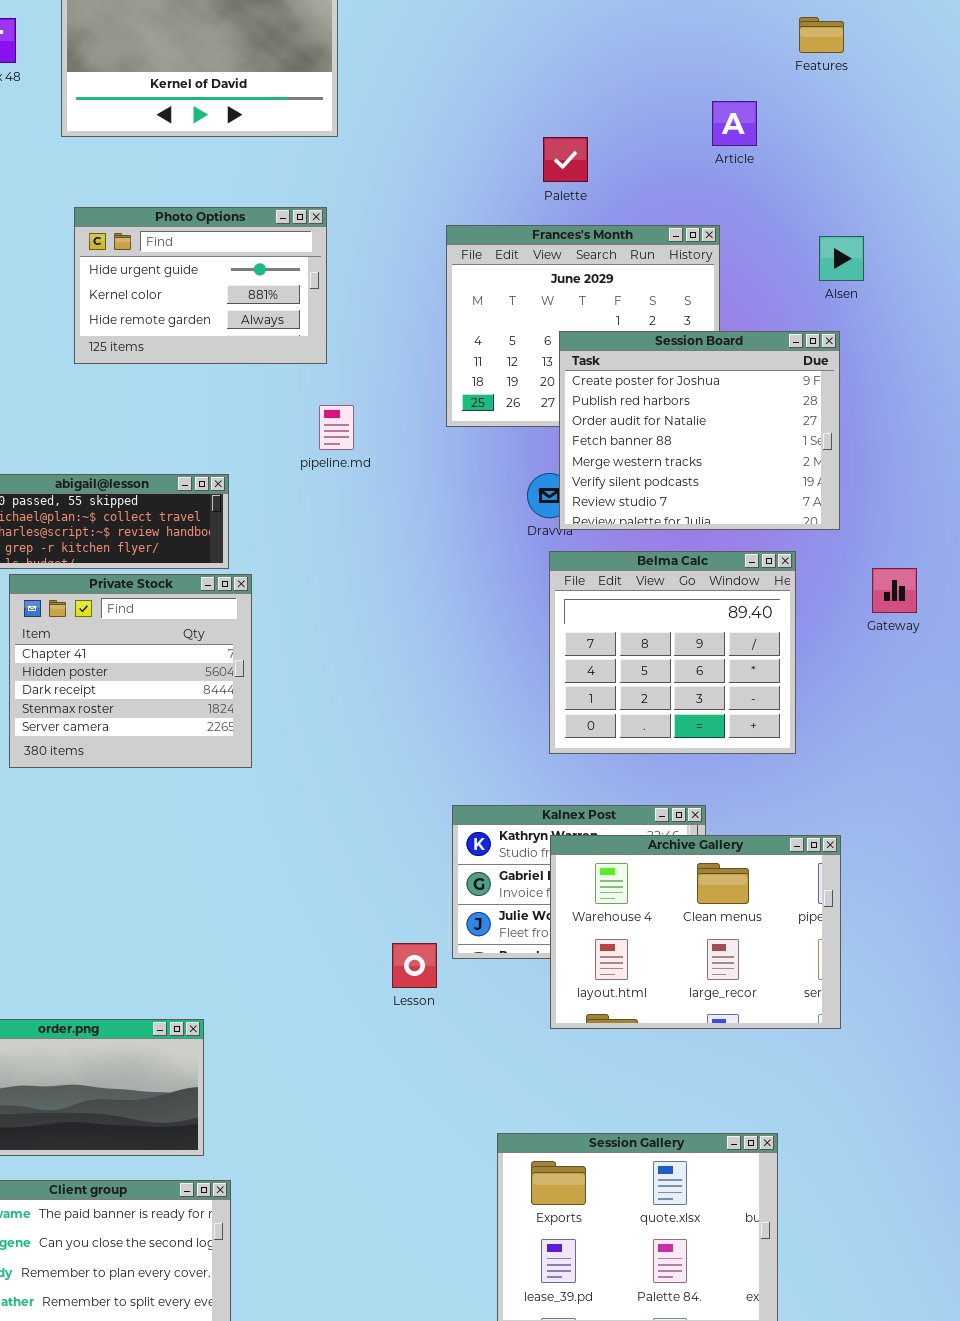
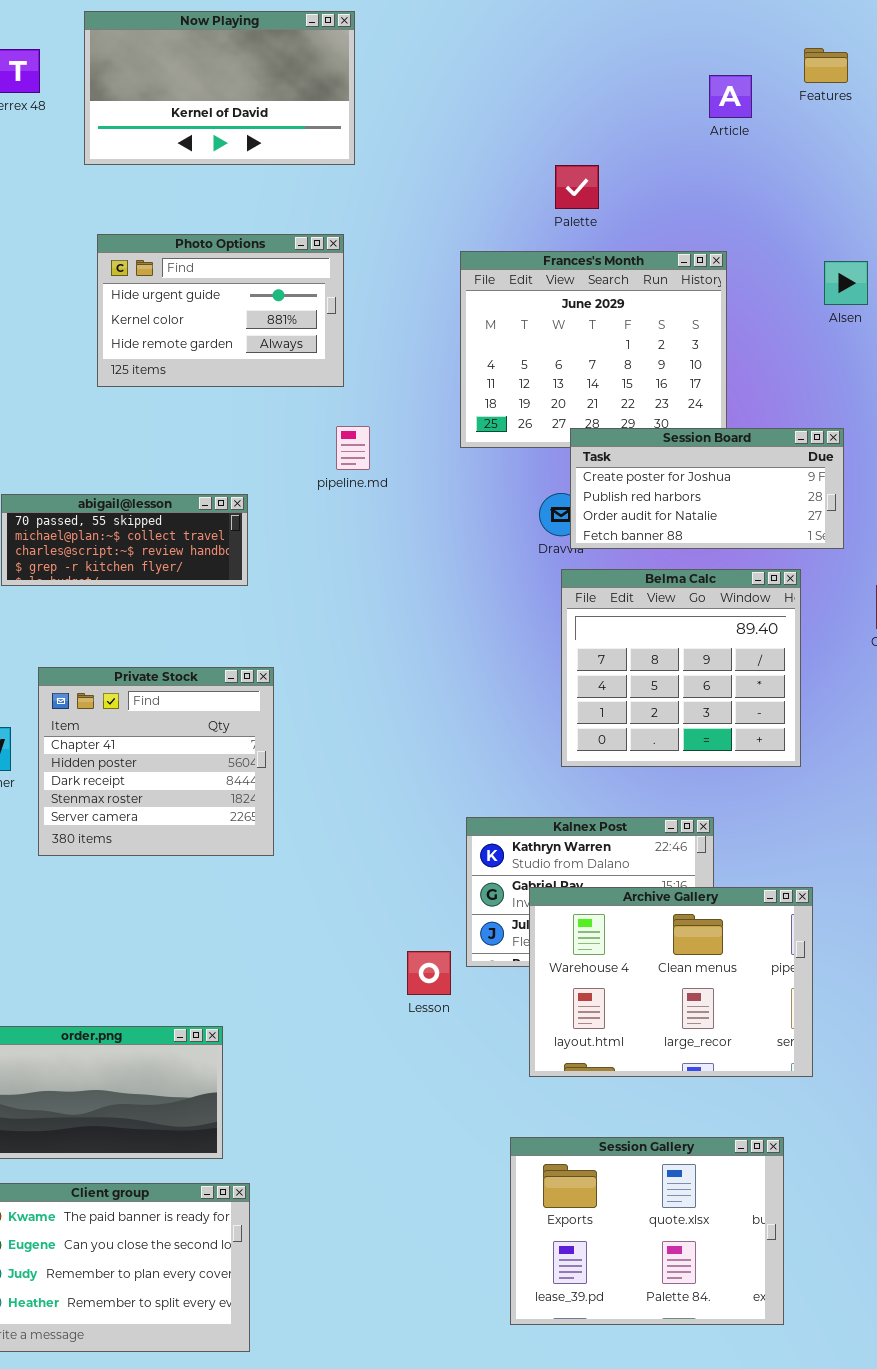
Article: [712,101,757,146] -> [709,75,752,118], moved
Session Board: [559,331,840,530] -> [570,428,844,549], resized
Private Stock: [9,574,252,768] -> [38,667,274,856], moved
Archive Gallery: [550,835,841,1029] -> [529,887,813,1077], moved

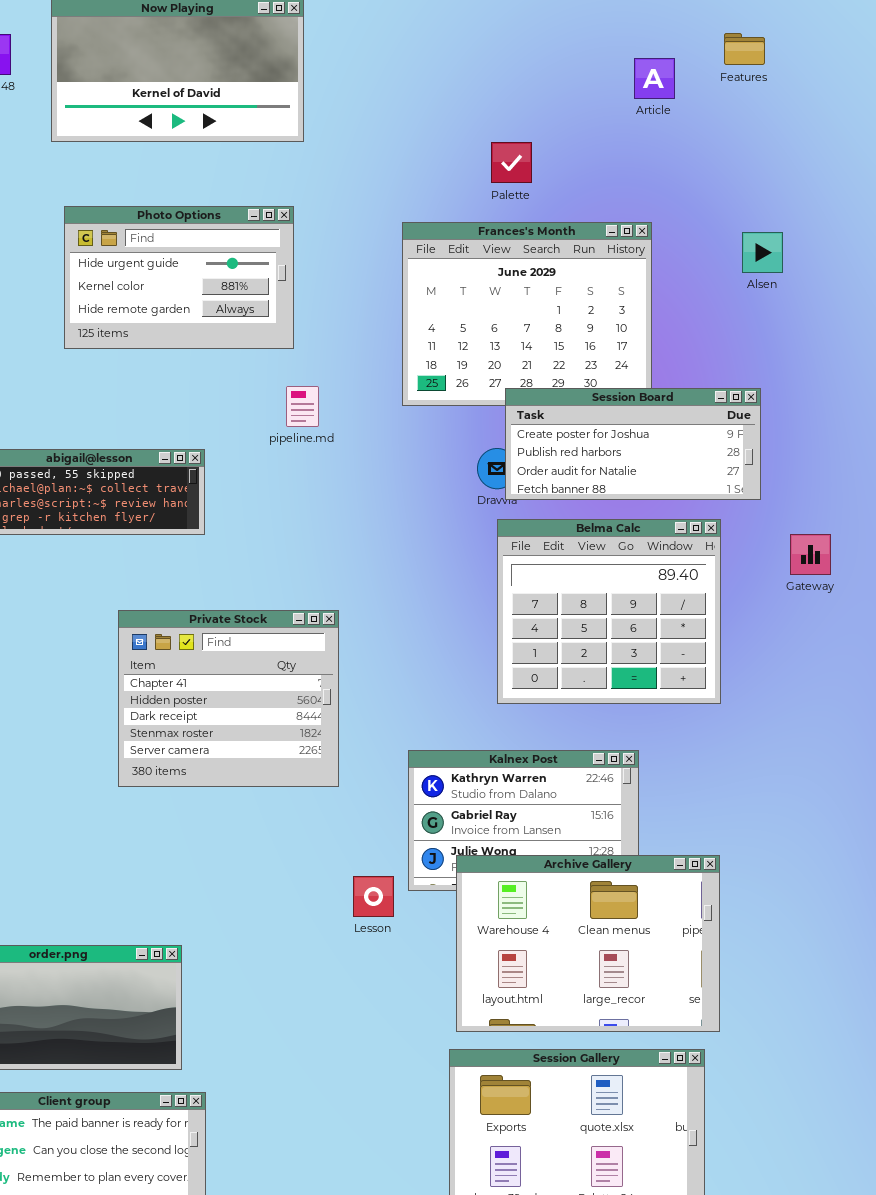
Private Stock: [38,667,274,856] -> [118,610,339,787], moved
Archive Gallery: [529,887,813,1077] -> [456,855,720,1032], moved

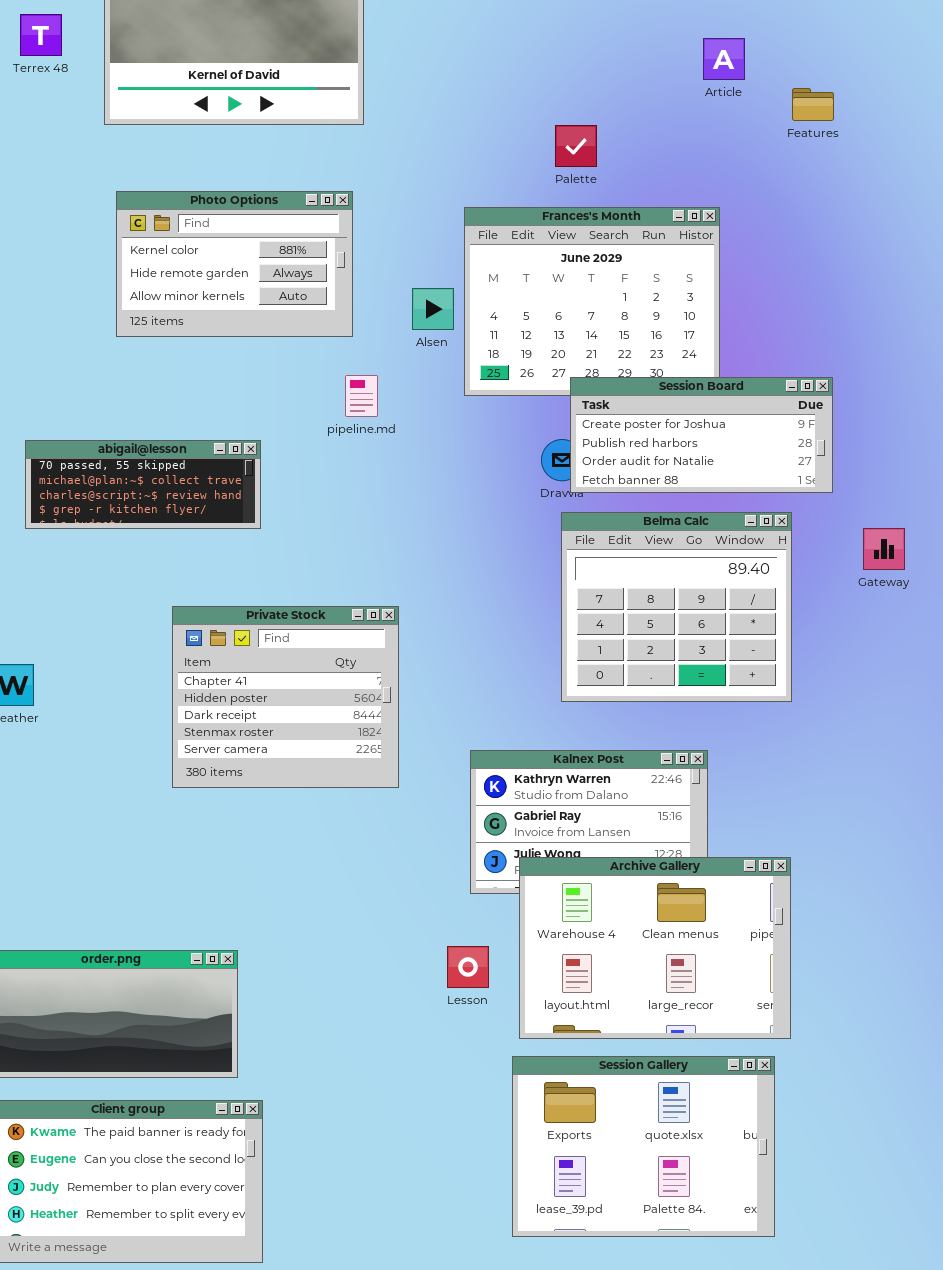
Features: [724,33,765,65] -> [792,88,834,121], moved
Photo Options: [64,206,294,349] -> [116,191,353,337], scrolled down 1 row
Alsen: [742,232,783,273] -> [412,288,454,330], moved
Lesson: [353,876,394,917] -> [447,946,489,988], moved

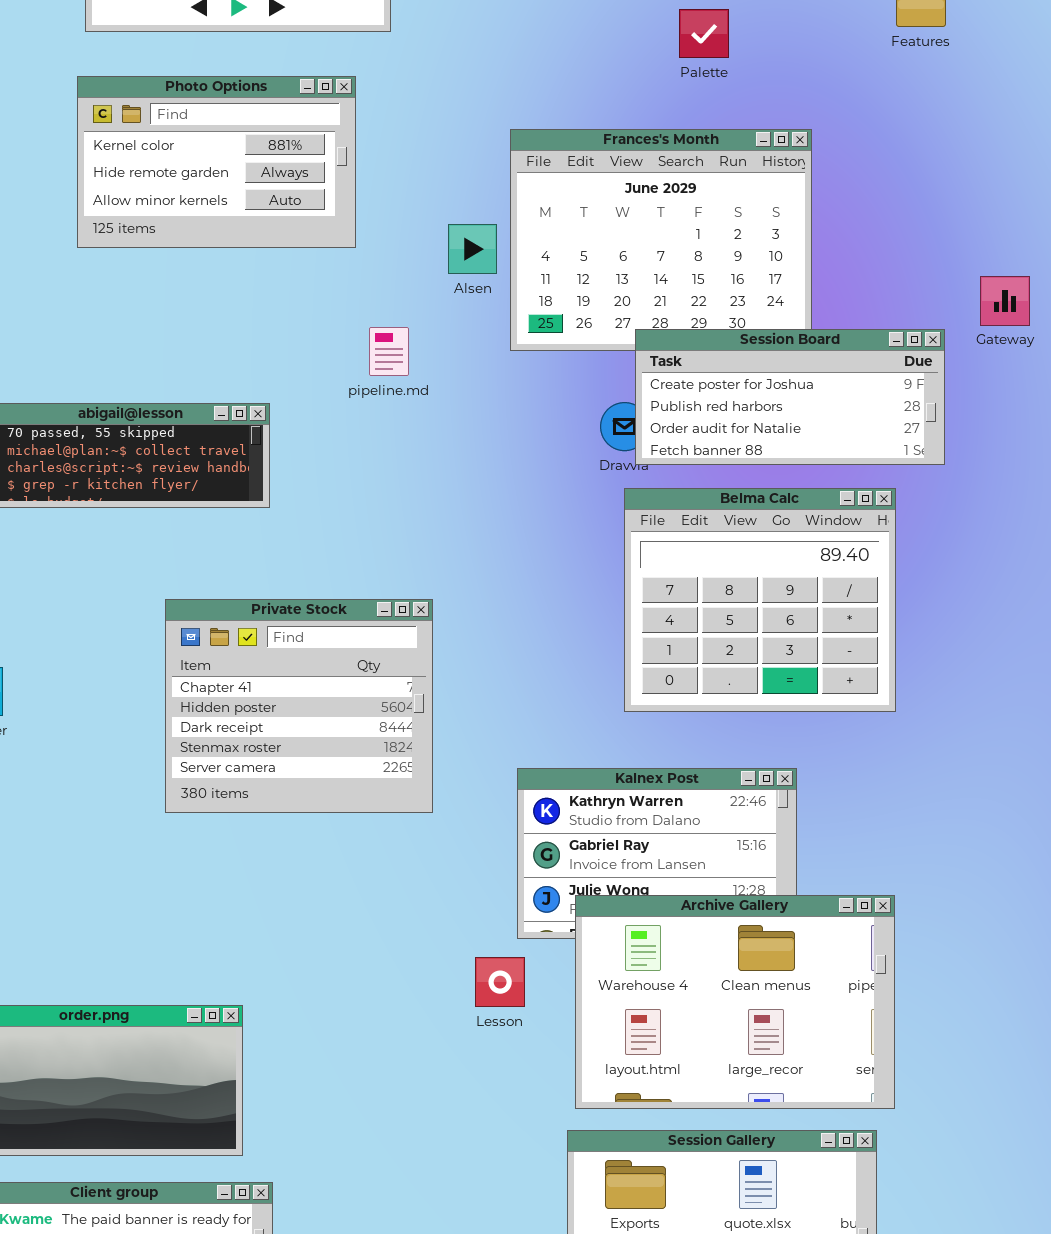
Palette: [555,125,597,167] -> [679,9,729,58], moved
Photo Options: [116,191,353,337] -> [77,76,356,248], moved
Gateway: [863,528,905,570] -> [980,276,1030,326], moved
Lesson: [447,946,489,988] -> [475,957,525,1007], moved

